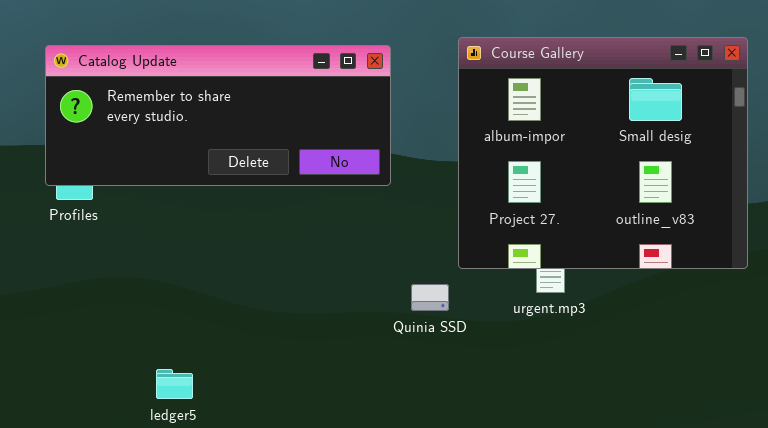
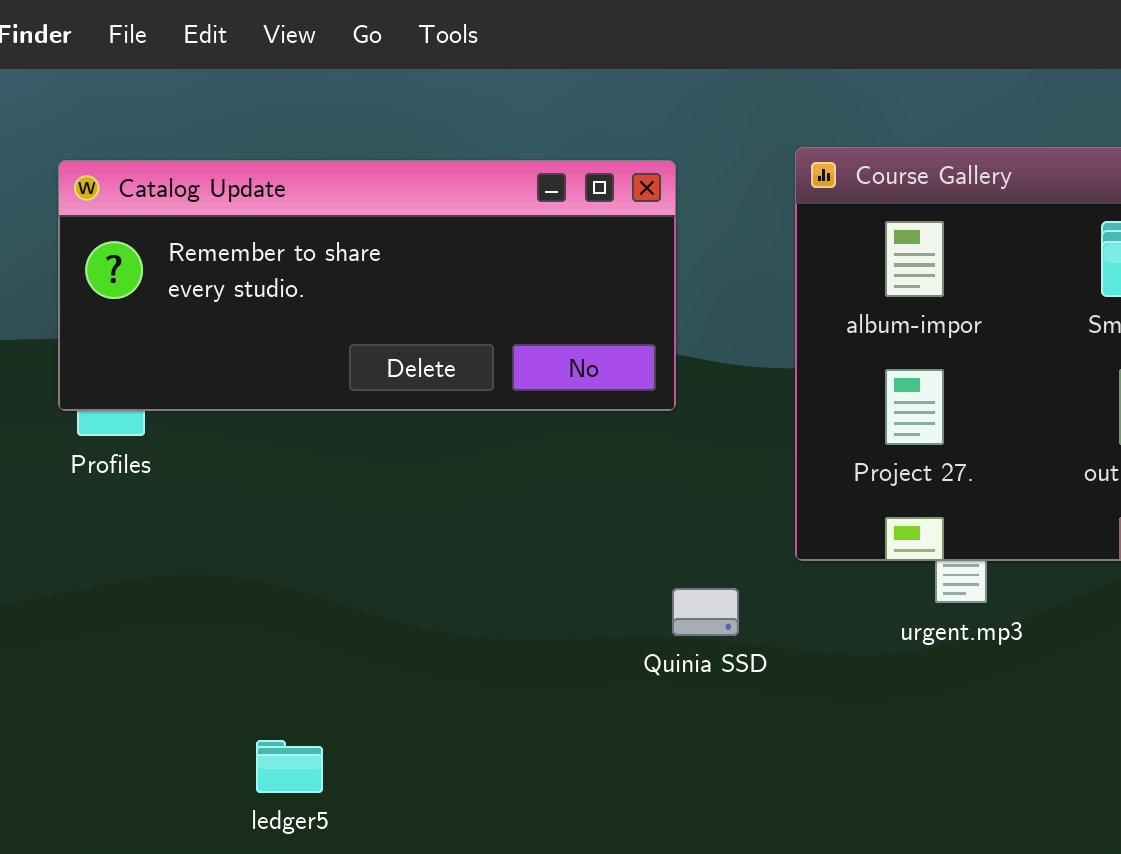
Quinia SSD: [411,284,449,311] -> [672,588,739,636], moved

